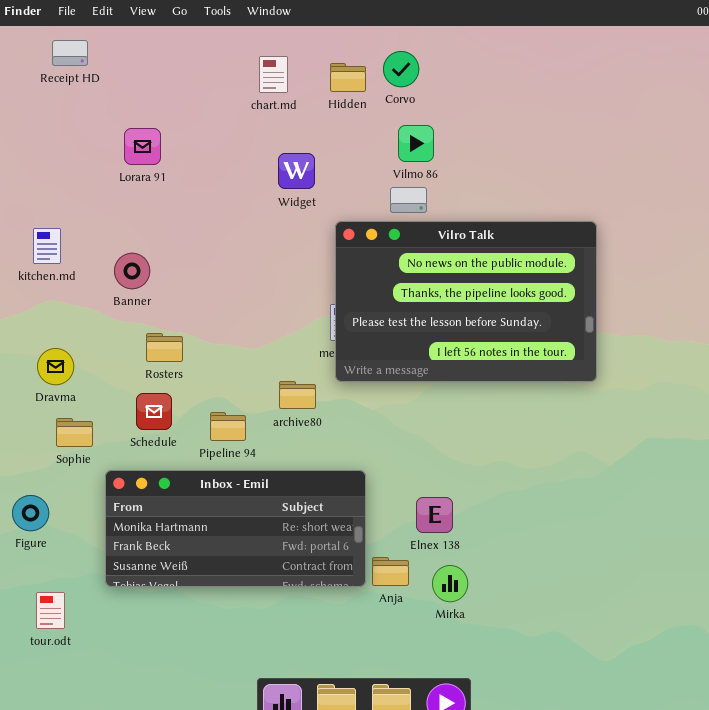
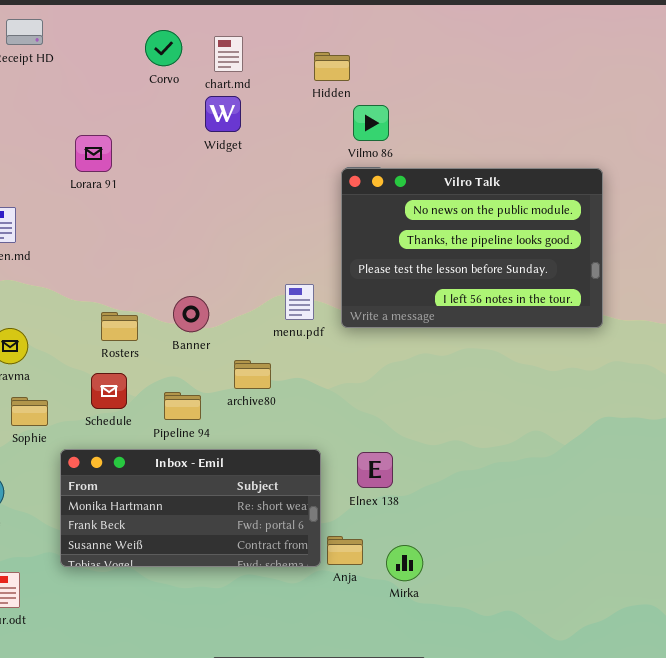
Corvo: [383,51,419,87] -> [145,30,182,66], moved
Hidden: [330,63,366,92] -> [314,52,350,81], moved
Lorara 91: [124,128,161,165] -> [75,135,112,172], moved
Widget: [278,153,315,189] -> [205,96,241,132], moved
Vilro Talk: [335,221,597,382] -> [341,168,603,328], moved
Banner: [114,253,150,289] -> [173,296,209,332], moved
Elnex 138: [416,497,453,533] -> [357,452,393,488], moved

